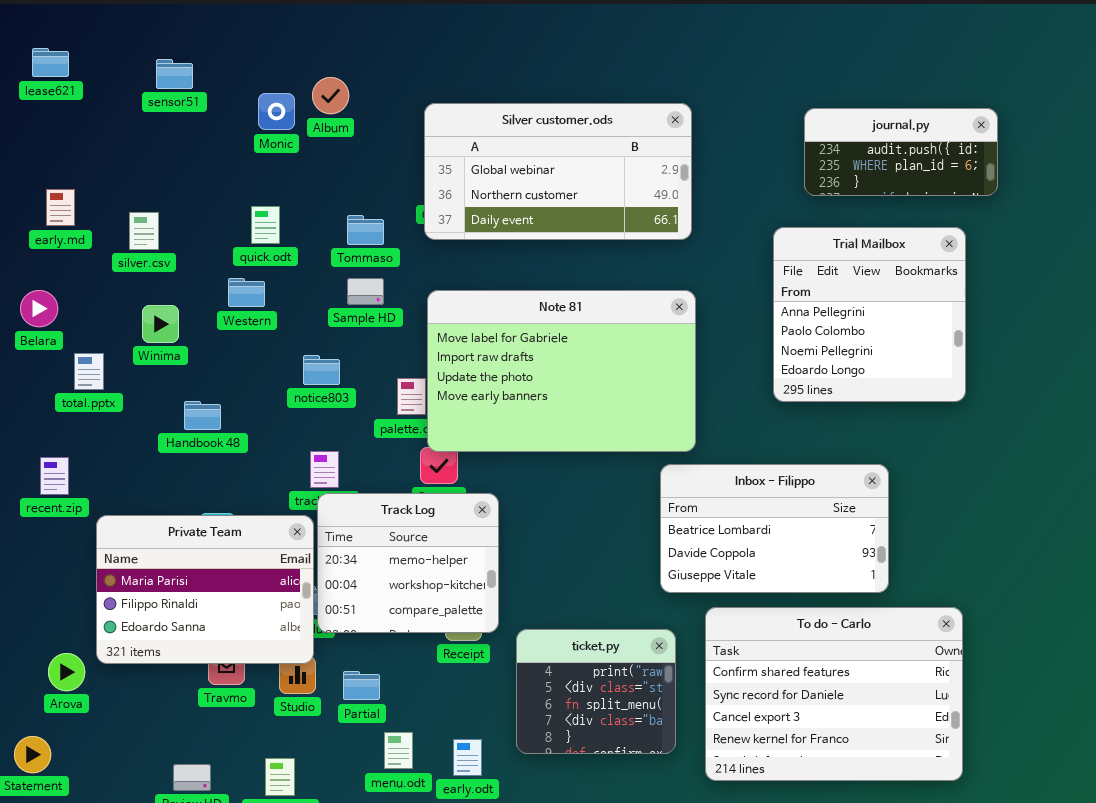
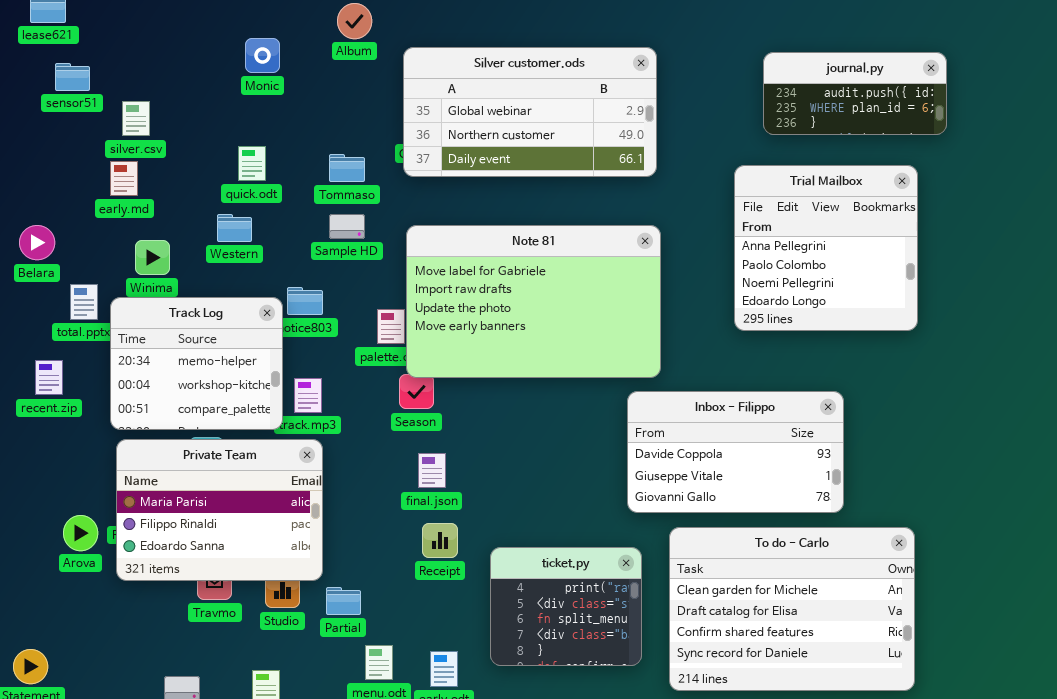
sensor51: [156,59,193,89] -> [55,63,90,91], moved
Album: [312,77,349,114] -> [337,3,372,39], moved
early.md: [46,189,75,226] -> [110,161,138,196], moved
silver.csv: [129,212,159,250] -> [122,101,150,136], moved
recent.zip: [40,457,69,495] -> [35,360,63,395], moved
Inbox - Filippo: [660,464,889,593] -> [627,391,844,513], scrolled down 1 row
Track Log: [317,493,499,633] -> [110,297,283,430], moved
Private Team: [96,515,314,664] -> [116,439,323,581], moved
To do - Carlo: [705,607,963,781] -> [669,527,915,691], scrolled up 2 rows
Arova: [48,653,85,691] -> [63,515,98,551], moved

